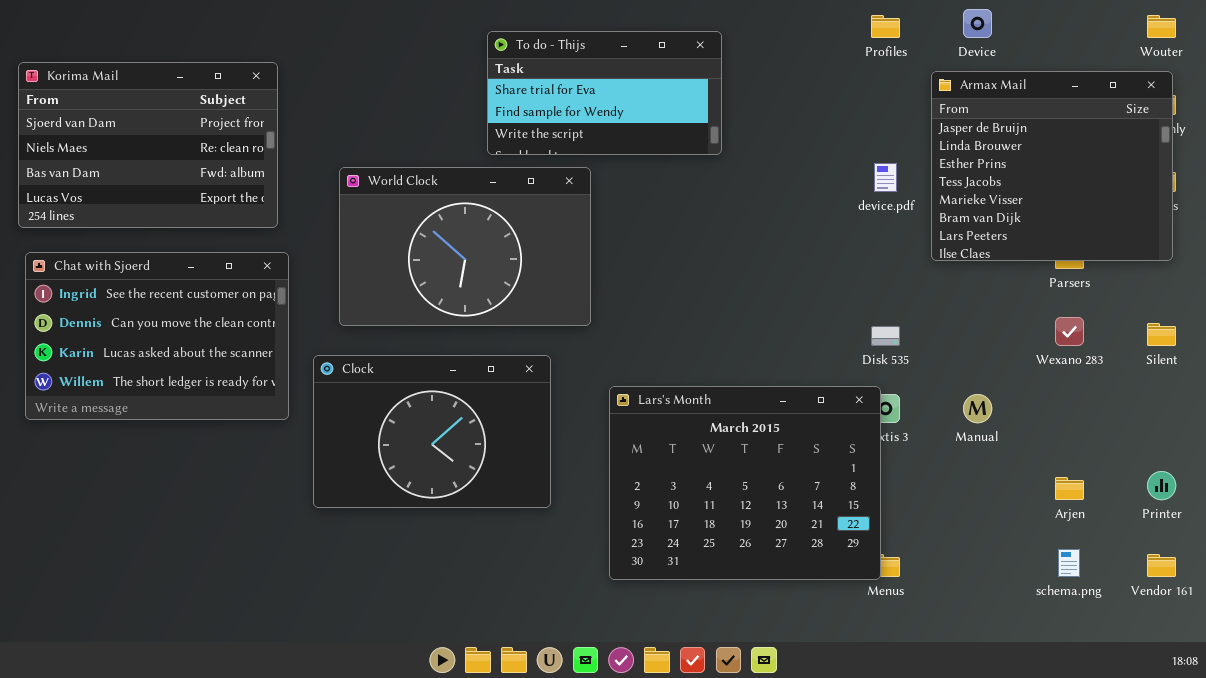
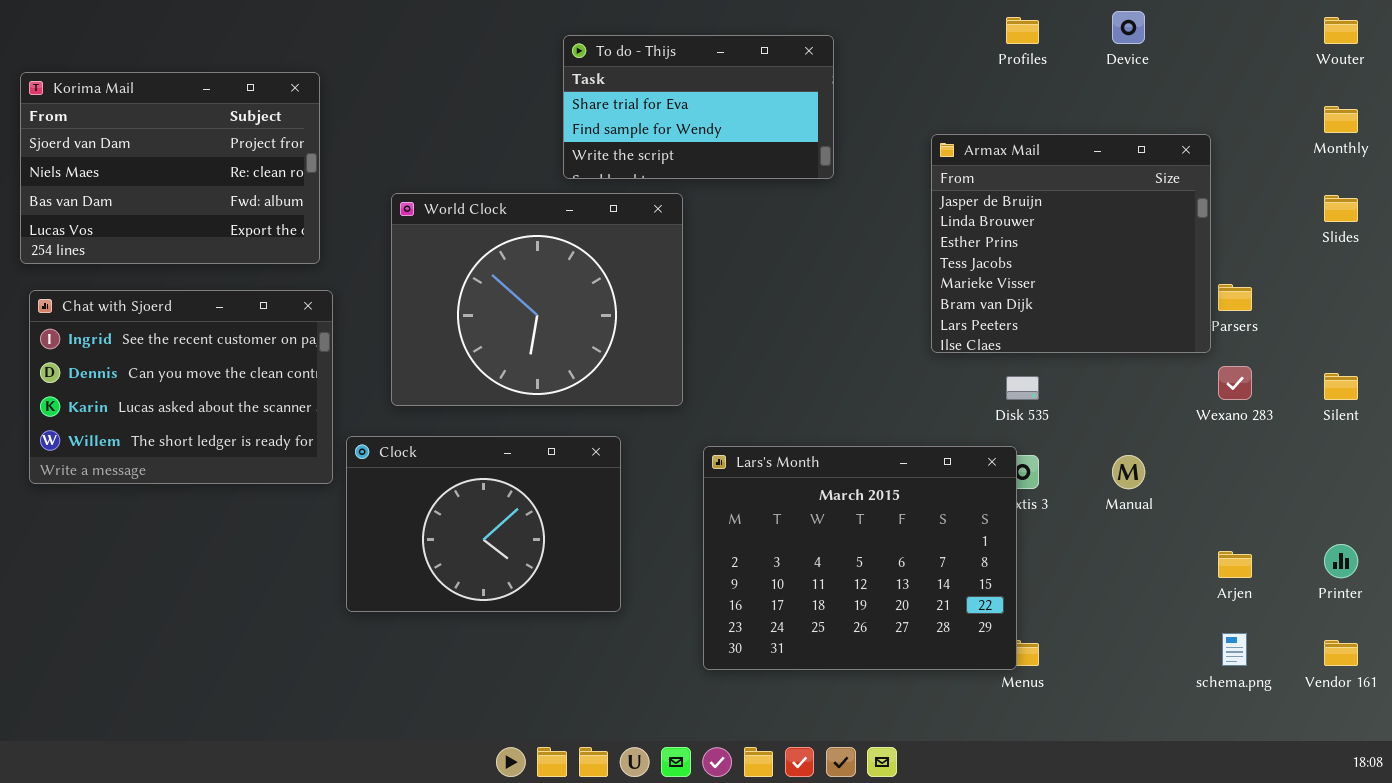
Armax Mail: [931,71,1173,261] -> [931,134,1211,353], moved
World Clock: [339,167,591,326] -> [391,193,683,406], resized
Clock: [313,355,551,508] -> [346,436,621,612], moved

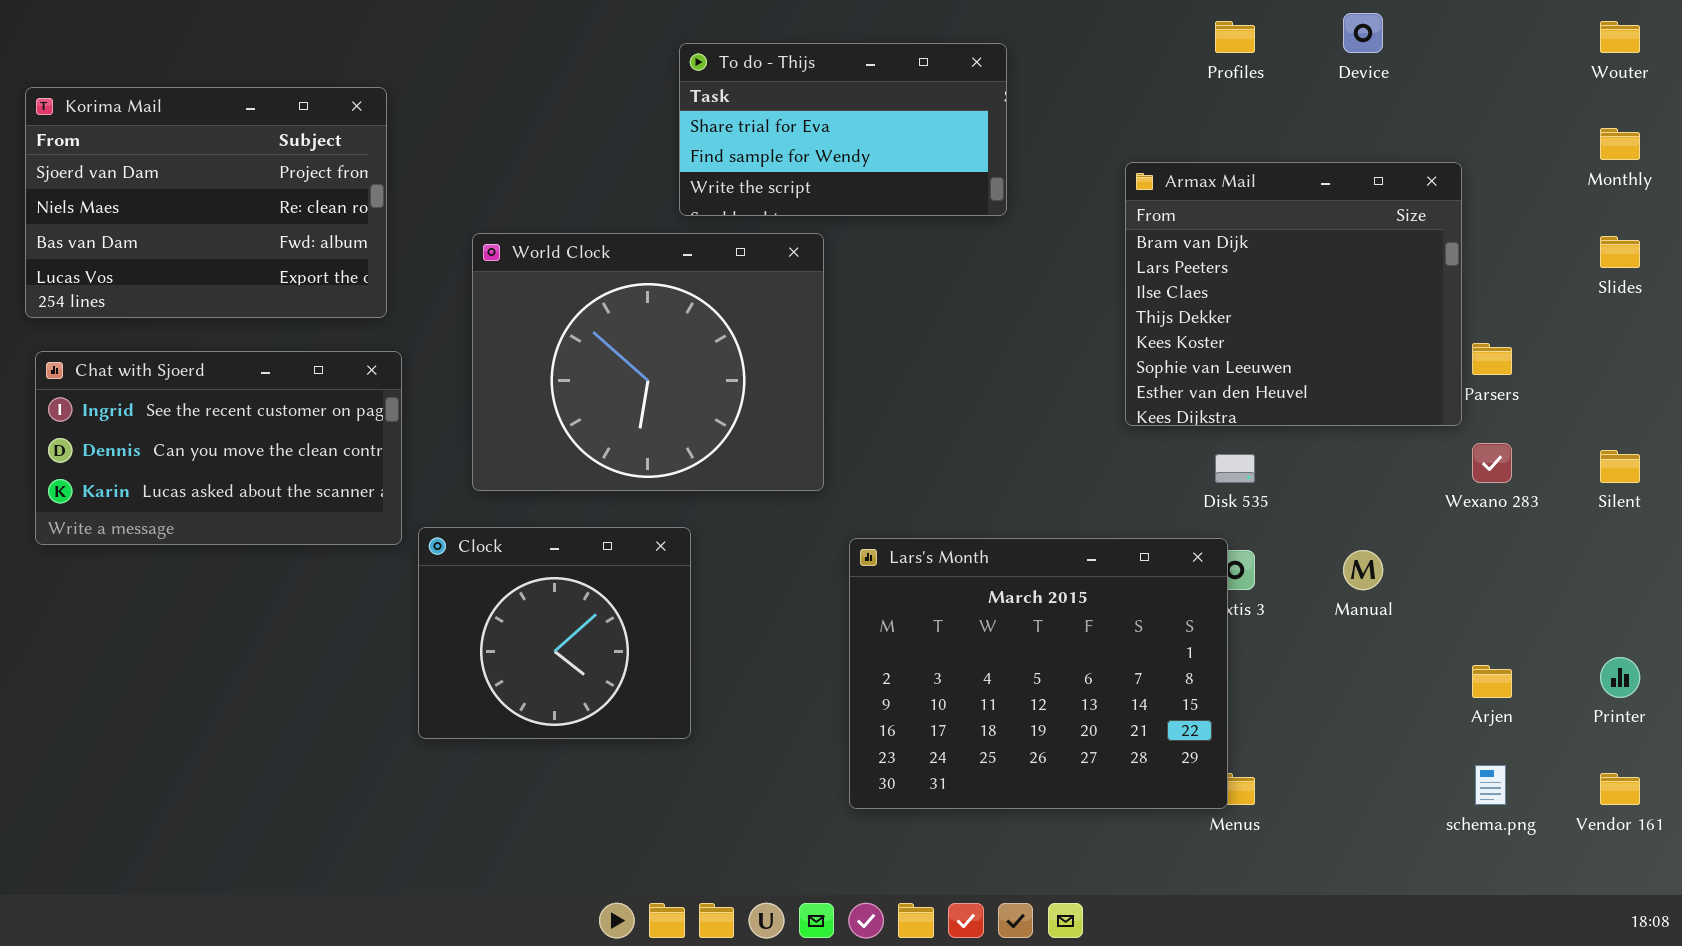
Armax Mail: [931,134,1211,353] -> [1125,162,1462,426], scrolled down 5 rows
Chat with Sjoerd: [29,290,333,484] -> [35,351,402,545], resized
Clock: [346,436,621,612] -> [418,527,691,739], resized

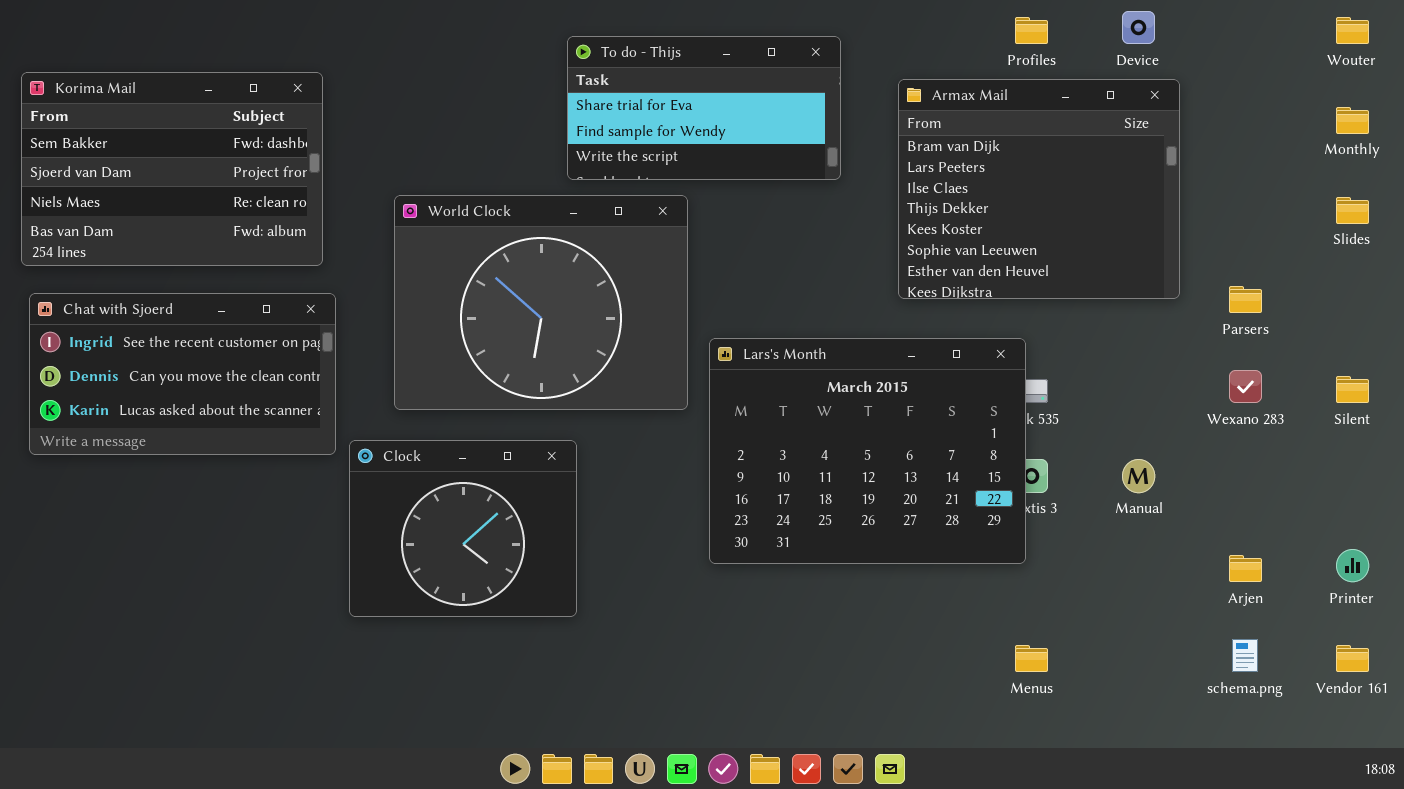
Korima Mail: [25,87,387,318] -> [21,72,323,266], scrolled up 1 row
Armax Mail: [1125,162,1462,426] -> [898,79,1180,299], moved
Lars's Month: [849,538,1228,809] -> [709,338,1026,564], moved

